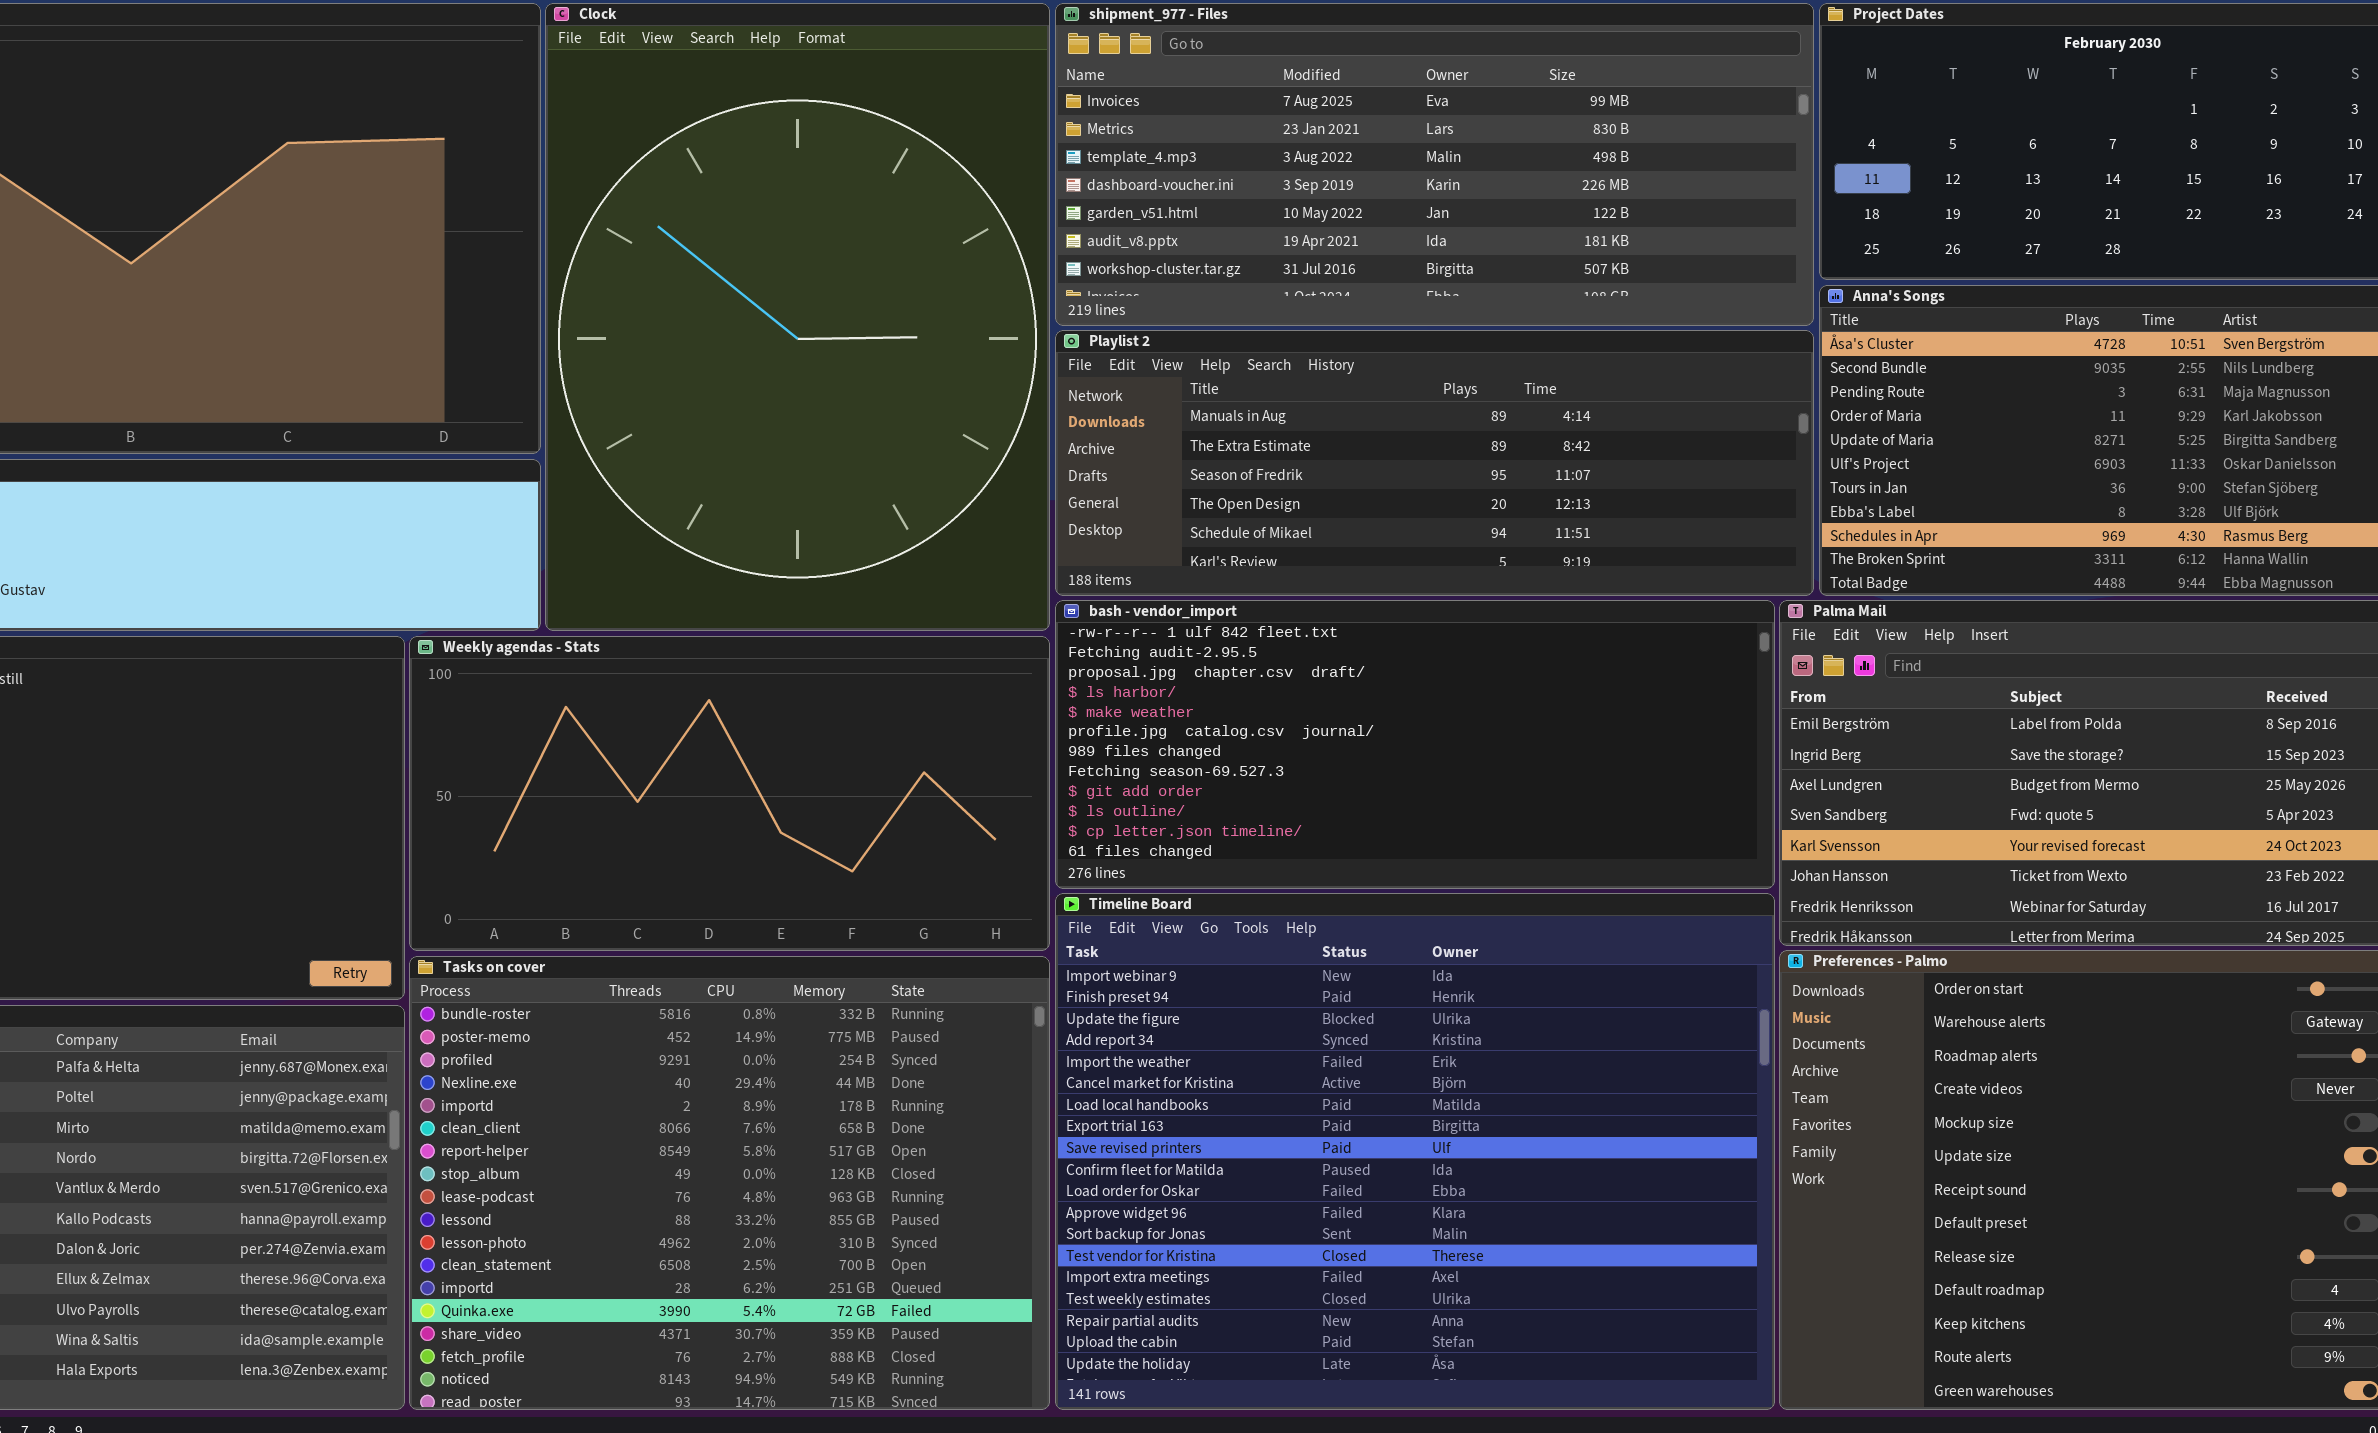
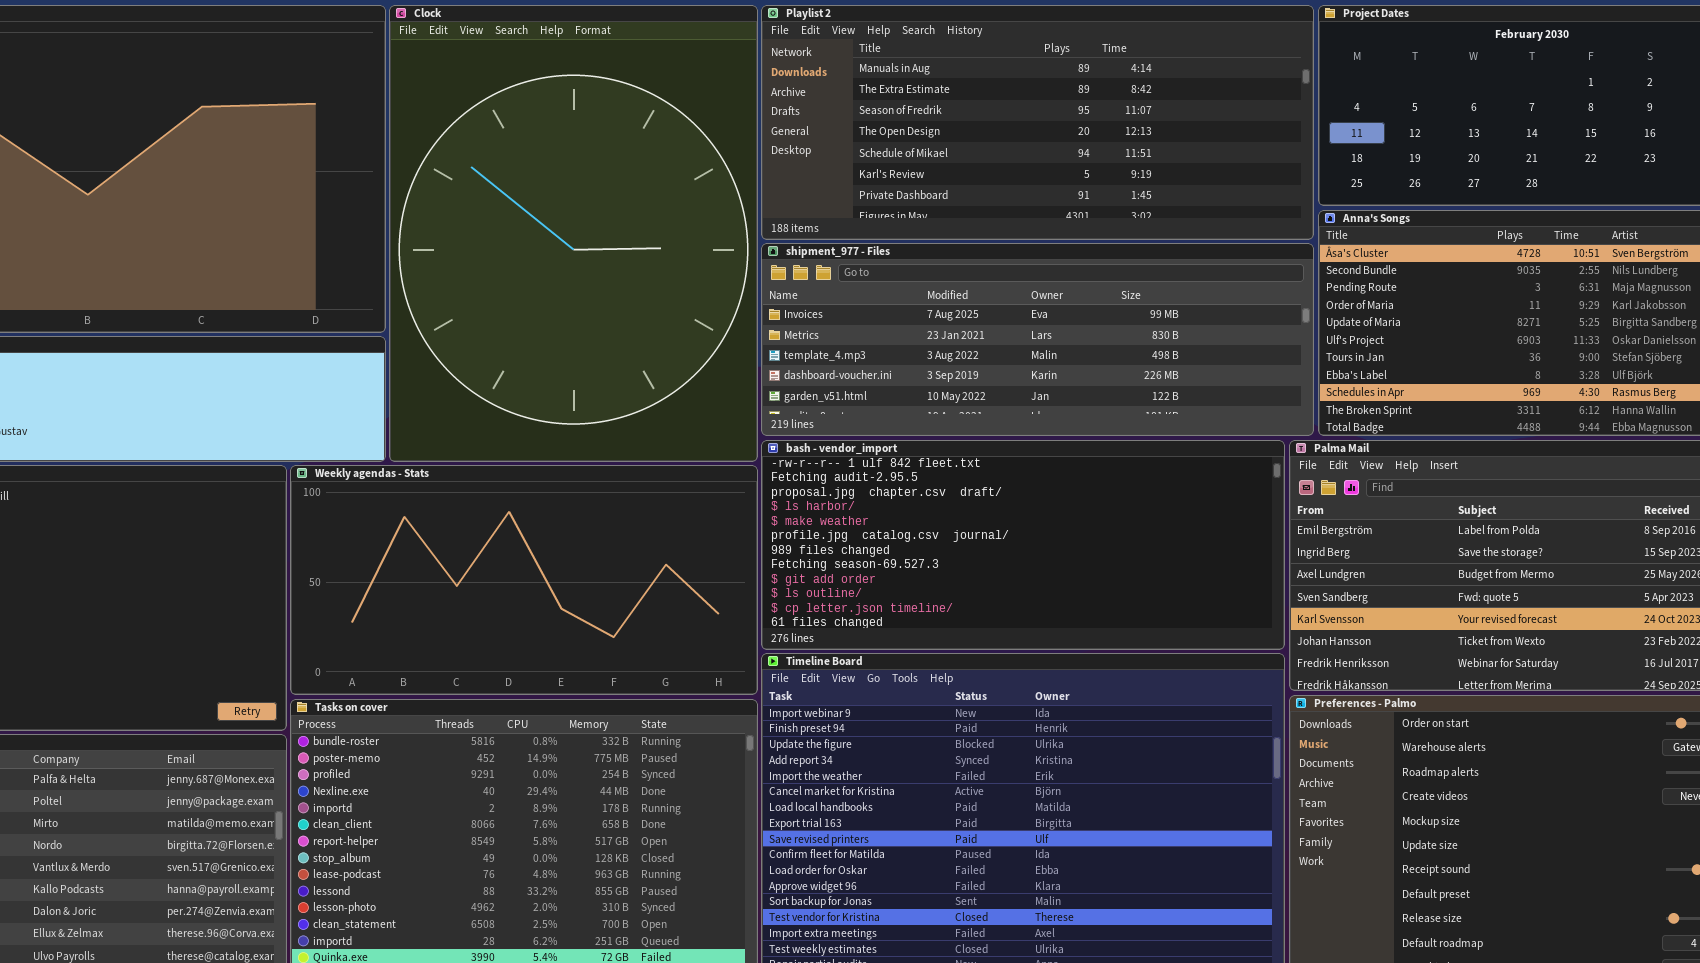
shipment_977 - Files: [1055,3,1814,326] -> [761,243,1314,436], moved, resized
Playlist 2: [1055,330,1814,596] -> [761,5,1314,240], moved, resized

